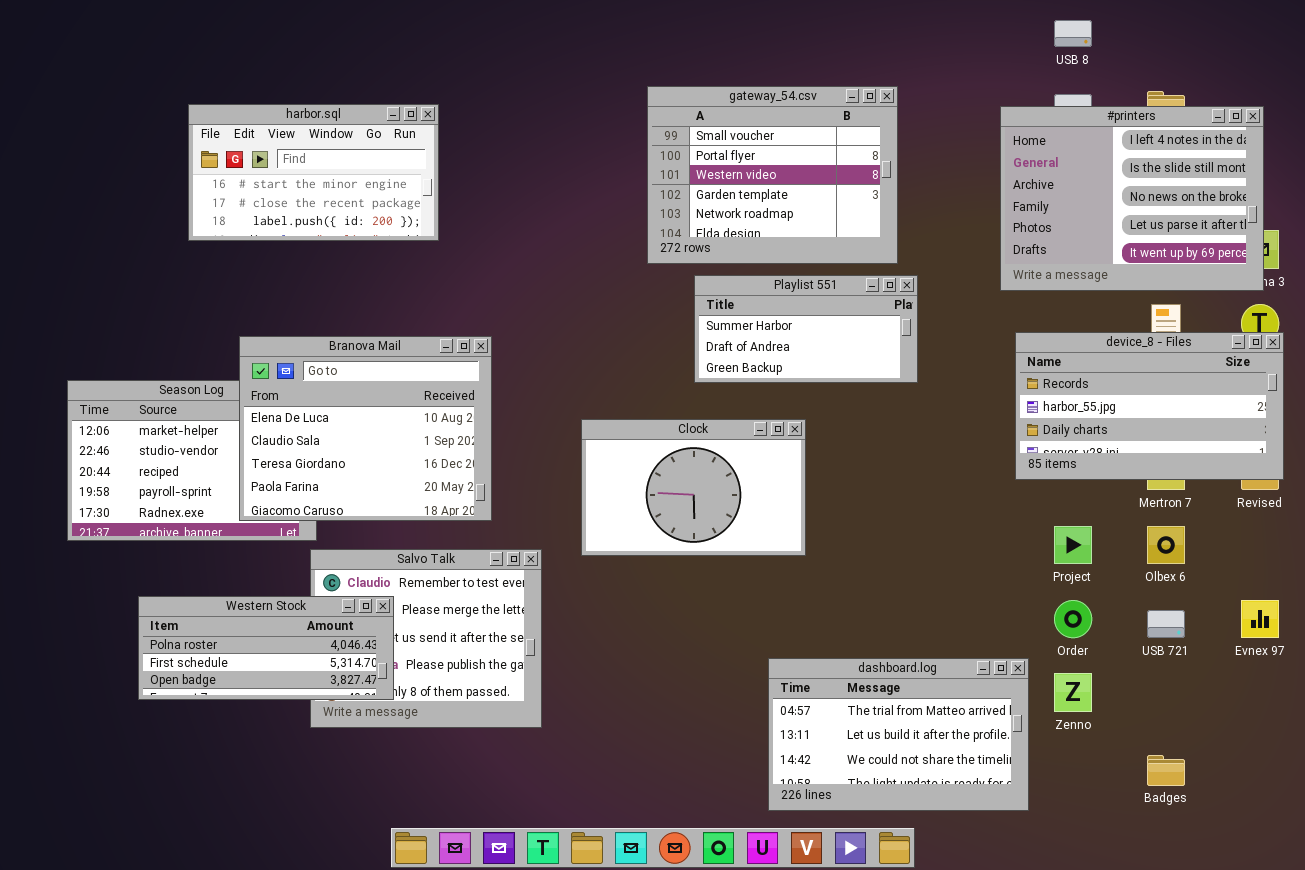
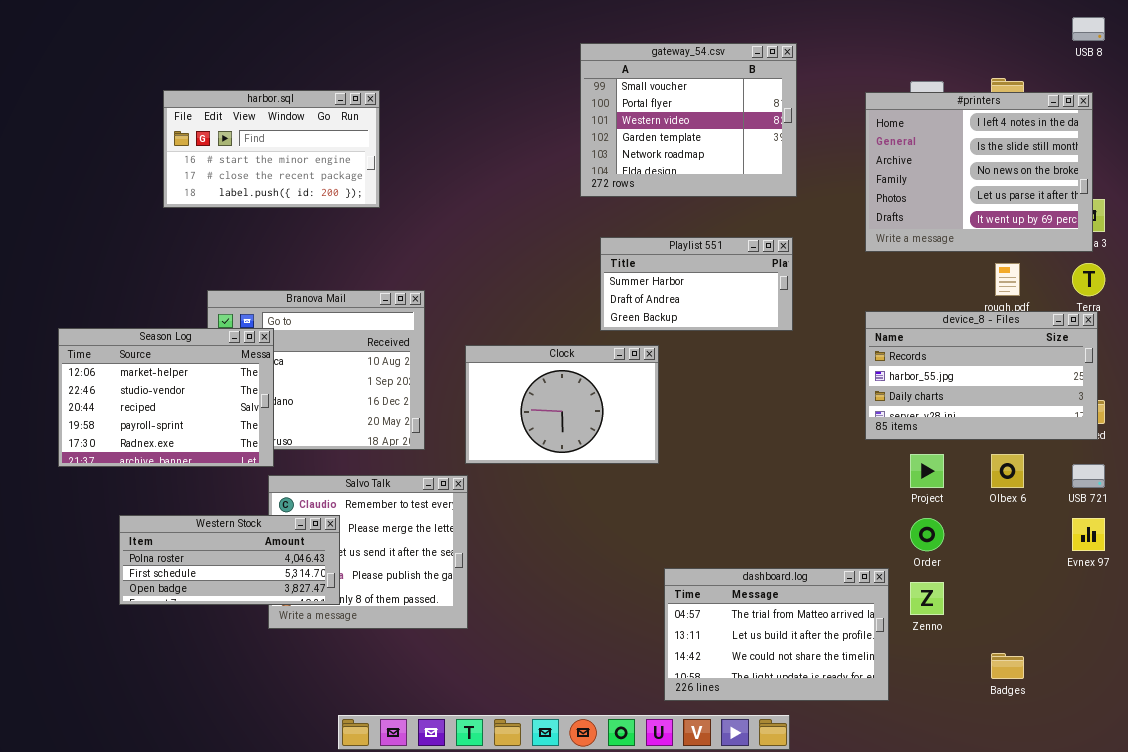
USB 8: [1054,20,1092,47] -> [1072,17,1105,41], moved
gateway_54.csv: [647,86,898,264] -> [580,43,797,197], moved
device_8 - Files: [1015,332,1284,480] -> [865,311,1098,440], moved
Season Log: [67,380,317,541] -> [58,328,274,467], raised
Clock: [581,419,806,556] -> [465,345,659,464], moved
USB 721: [1147,610,1185,638] -> [1072,464,1105,488], moved

